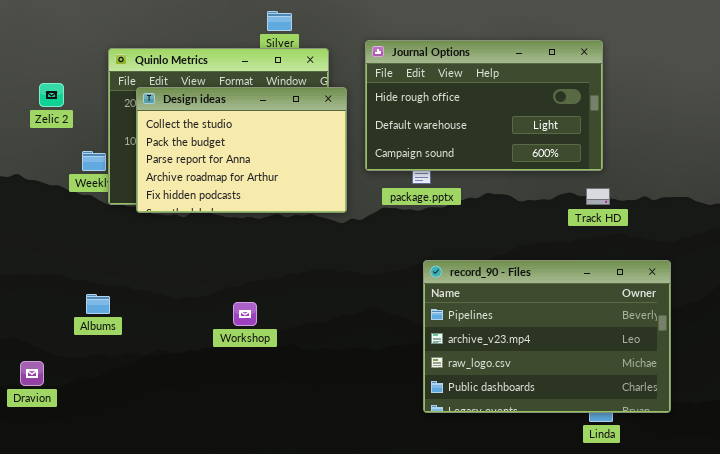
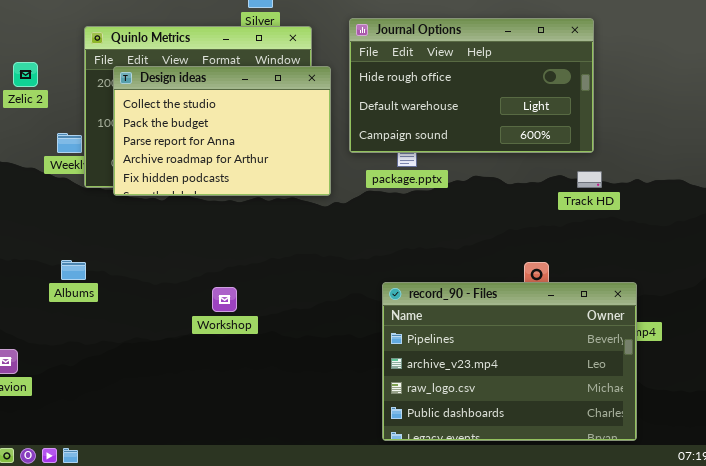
record_90 - Files: [423,260,671,413] -> [382,282,637,441], moved
Albums: [86,294,110,314] -> [61,260,86,280], moved

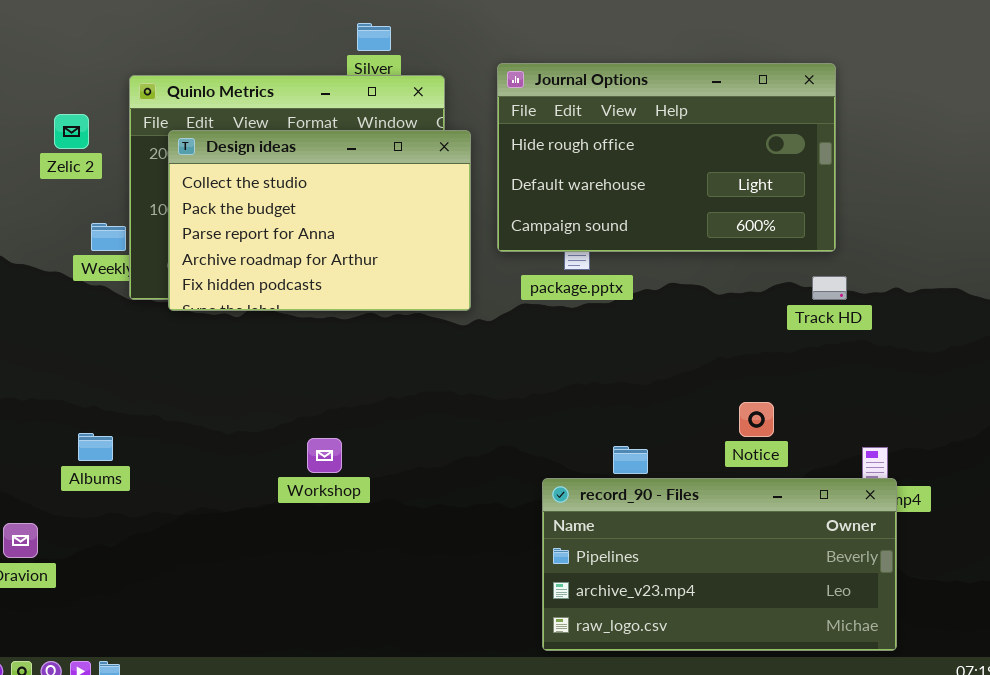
Zelic 2: [13,62,38,87] -> [54,114,89,149], moved
Albums: [61,260,86,280] -> [78,433,113,461], moved
record_90 - Files: [382,282,637,441] -> [542,478,897,651], resized

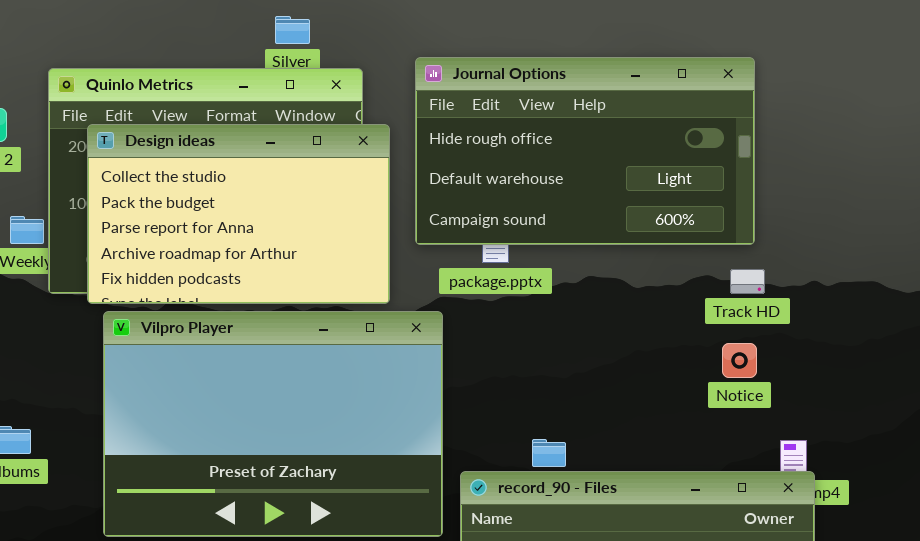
Vilpro Player: none -> [103,311,443,537], opened
Notice: [739,402,774,437] -> [722,343,757,378], moved

